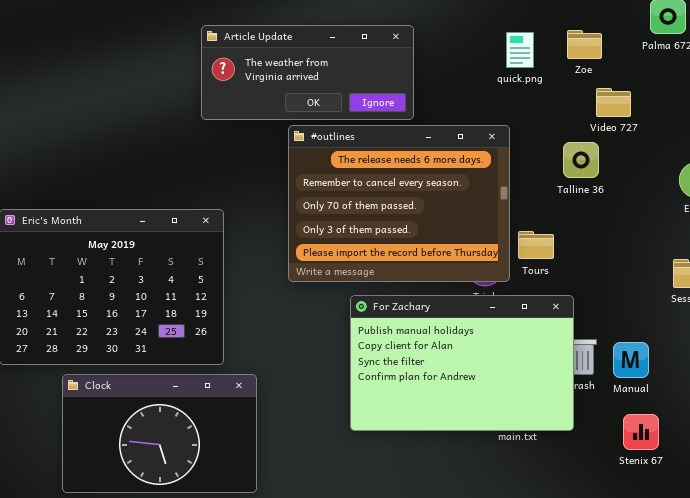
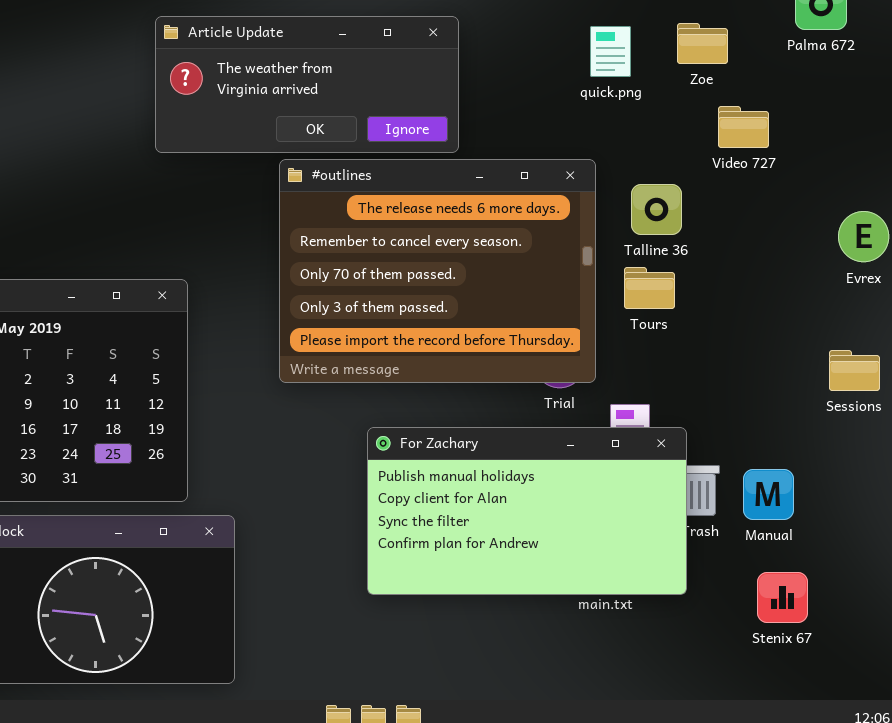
Talline 36: [563,142,599,178] -> [631,184,682,235], moved
Tours: [518,231,554,259] -> [624,267,675,309], moved
For Zachary: [350,295,574,431] -> [367,427,687,595], resized

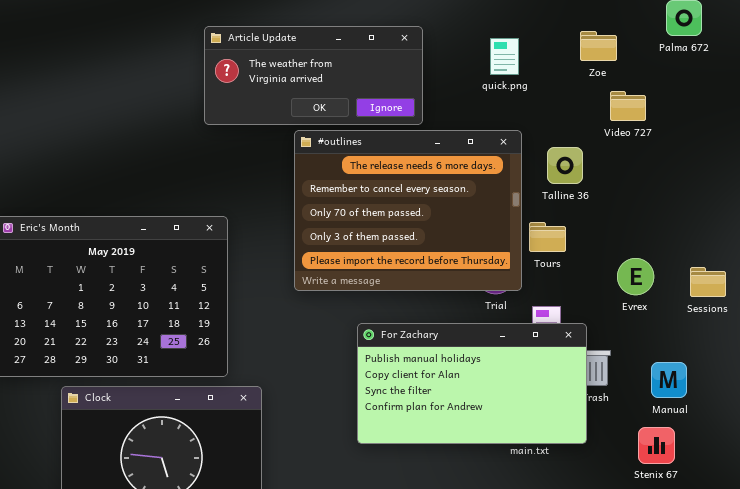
quick.png: [590,26,631,77] -> [490,38,519,75], moved
Evrex: [838,211,889,262] -> [617,258,654,295], moved
Tours: [624,267,675,309] -> [529,222,566,252], moved
Manual: [743,469,794,520] -> [651,362,687,398], moved

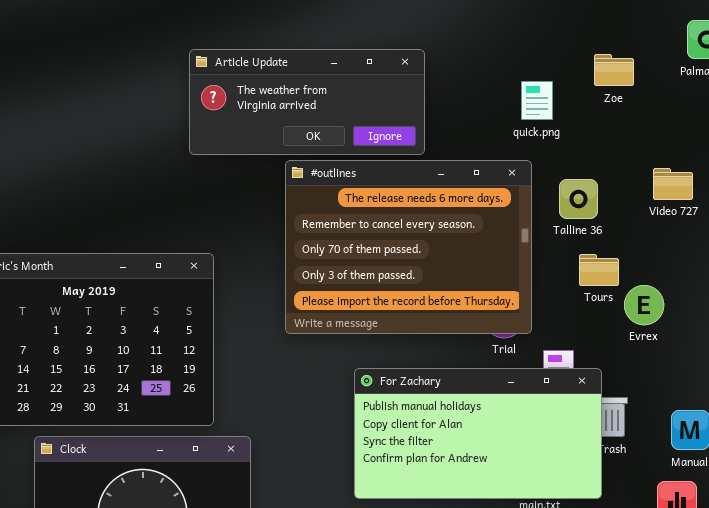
quick.png: [490,38,519,75] -> [521,81,553,120], moved
Video 727: [610,91,646,121] -> [653,168,693,200], moved
Tours: [529,222,566,252] -> [579,254,619,286], moved
Evrex: [617,258,654,295] -> [624,285,664,325], moved

